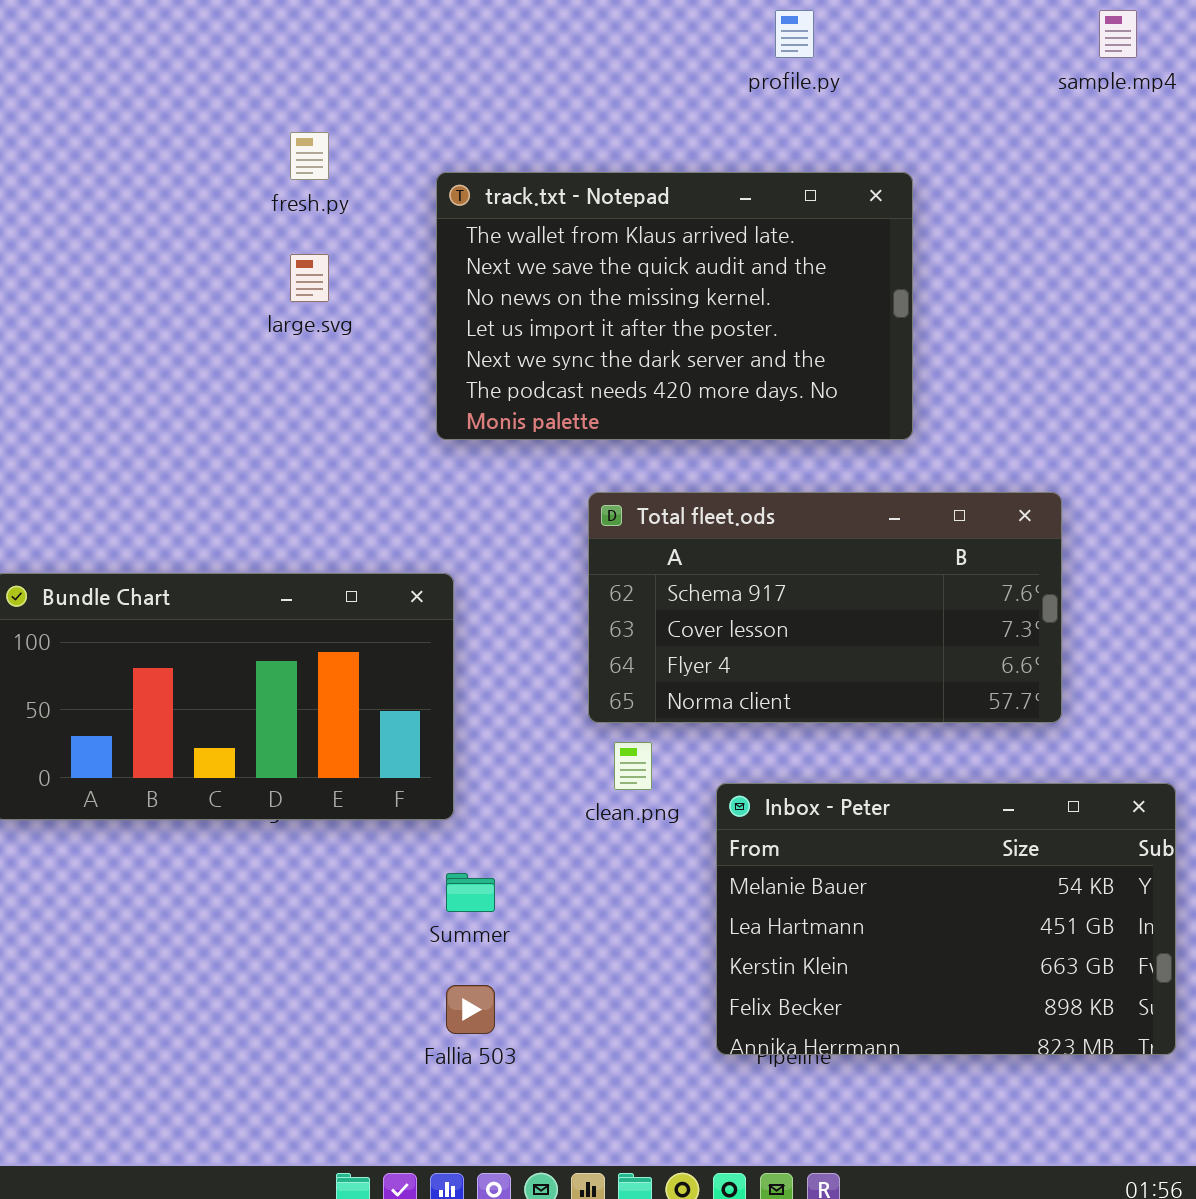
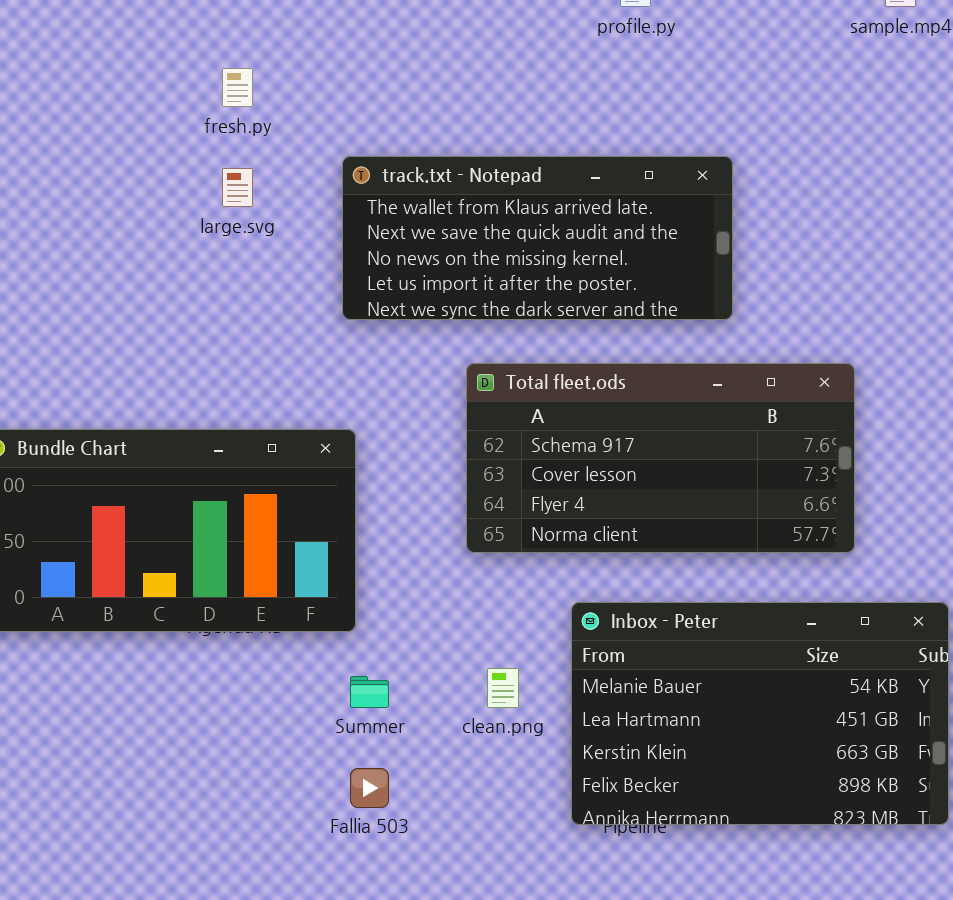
track.txt - Notepad: [436,172,913,440] -> [342,156,733,320], resized
clean.png: [614,742,652,790] -> [487,668,519,708], moved

